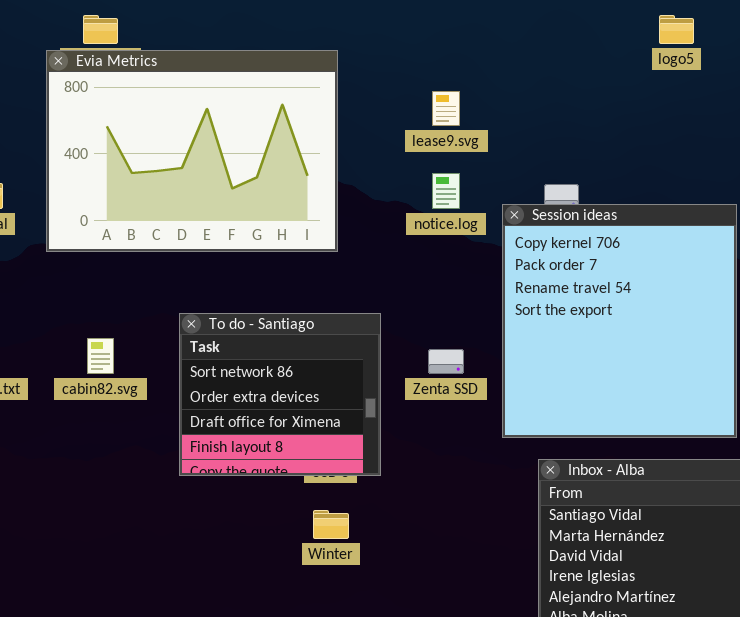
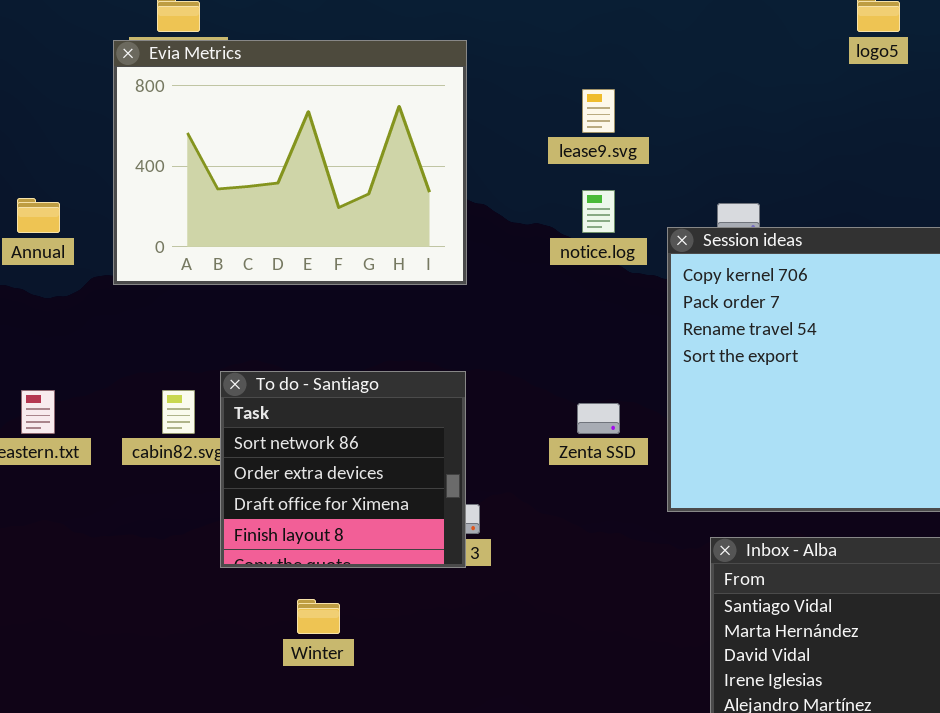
To do - Santiago: [179,313,381,476] -> [220,371,466,568], moved
Winter: [313,510,349,539] -> [297,599,340,634], moved

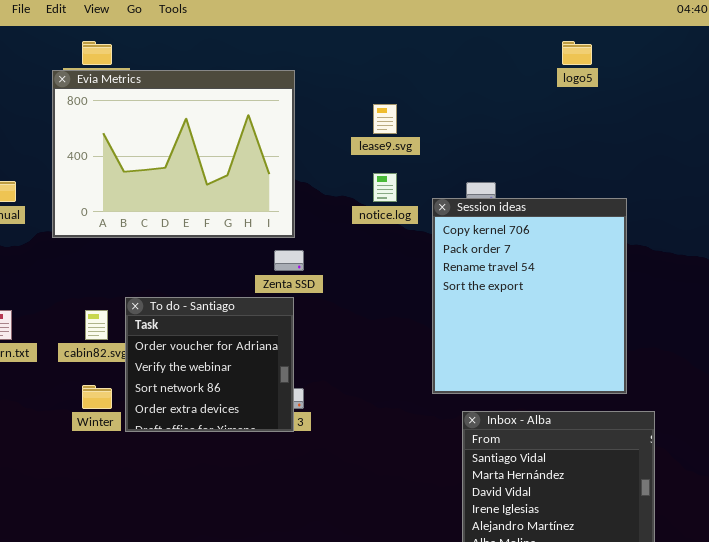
To do - Santiago: [220,371,466,568] -> [125,297,294,432], scrolled up 2 rows
Zenta SSD: [577,403,620,434] -> [274,250,304,271], moved
Winter: [297,599,340,634] -> [82,385,112,409], moved

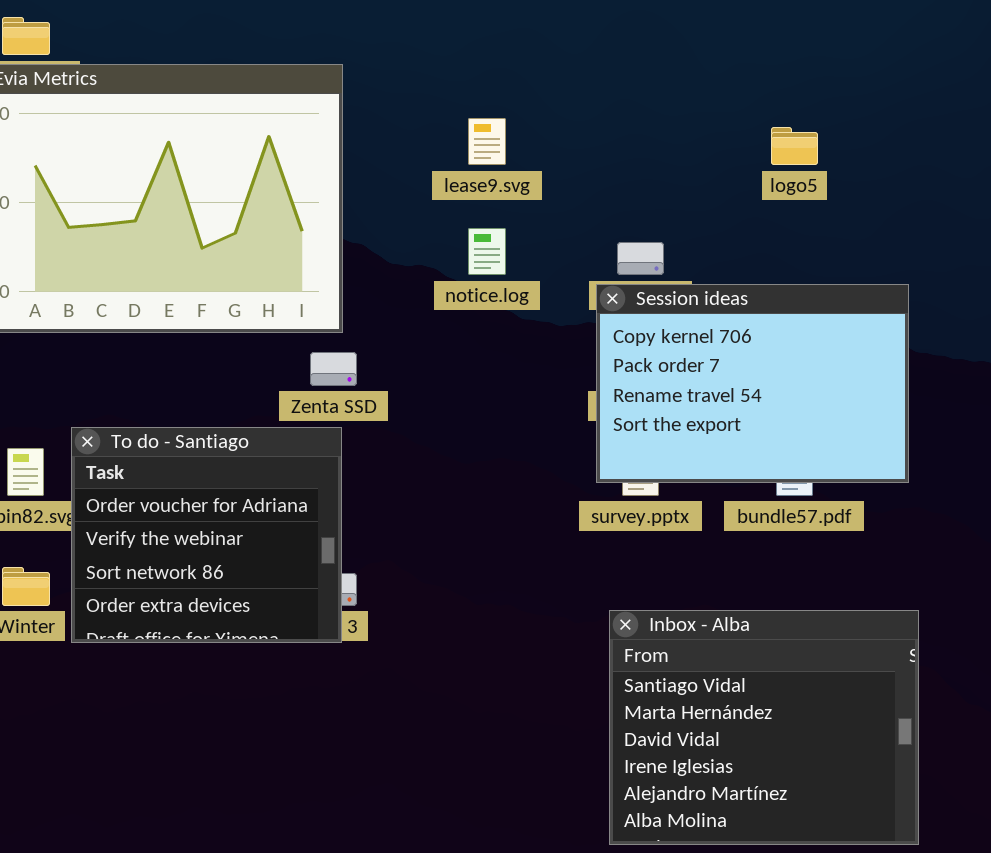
logo5: [562,41,592,65] -> [771,127,818,165], moved
Session ideas: [432,198,627,394] -> [596,284,909,483], moved, resized

